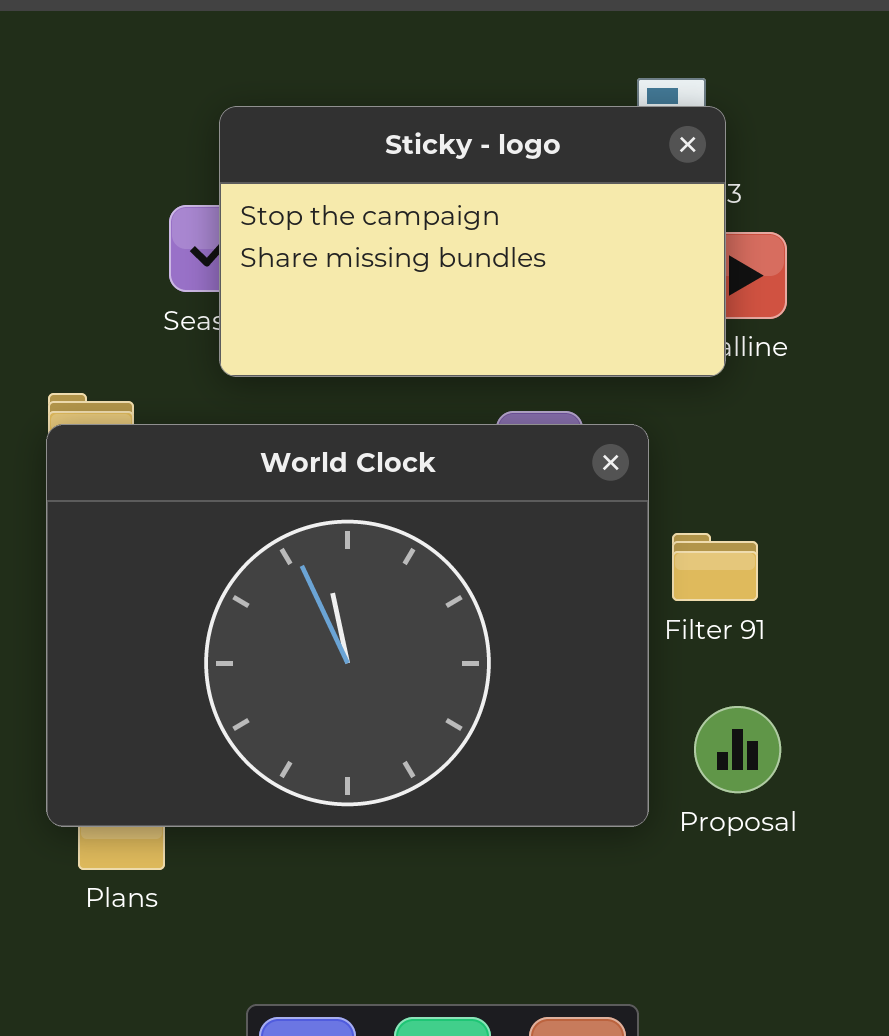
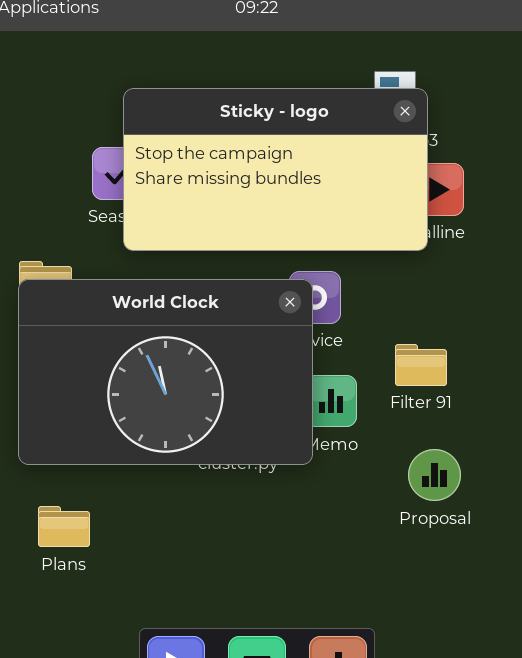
World Clock: [46,424,649,827] -> [18,279,313,465], resized

